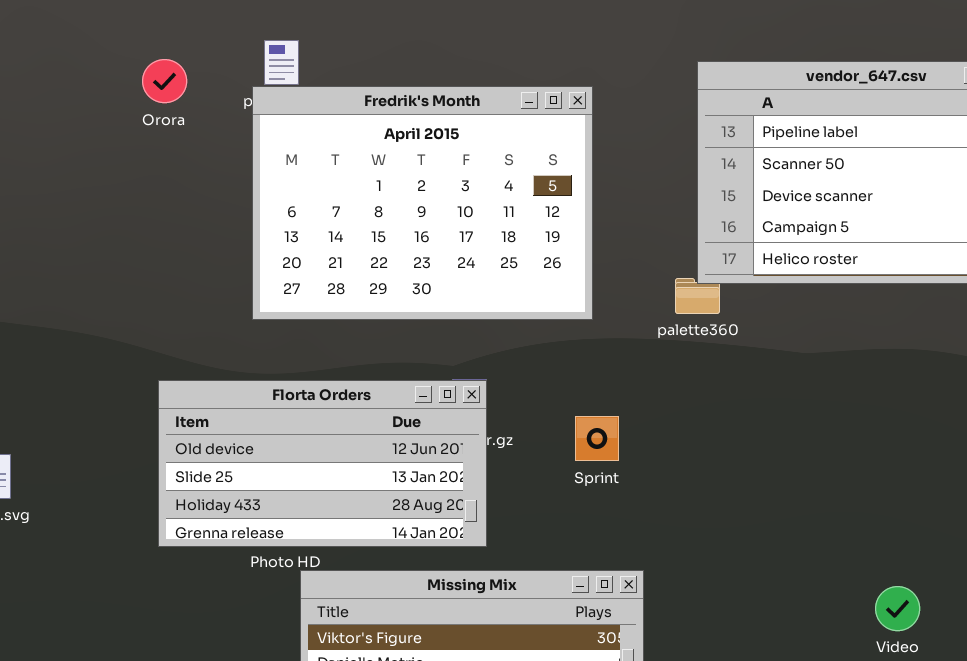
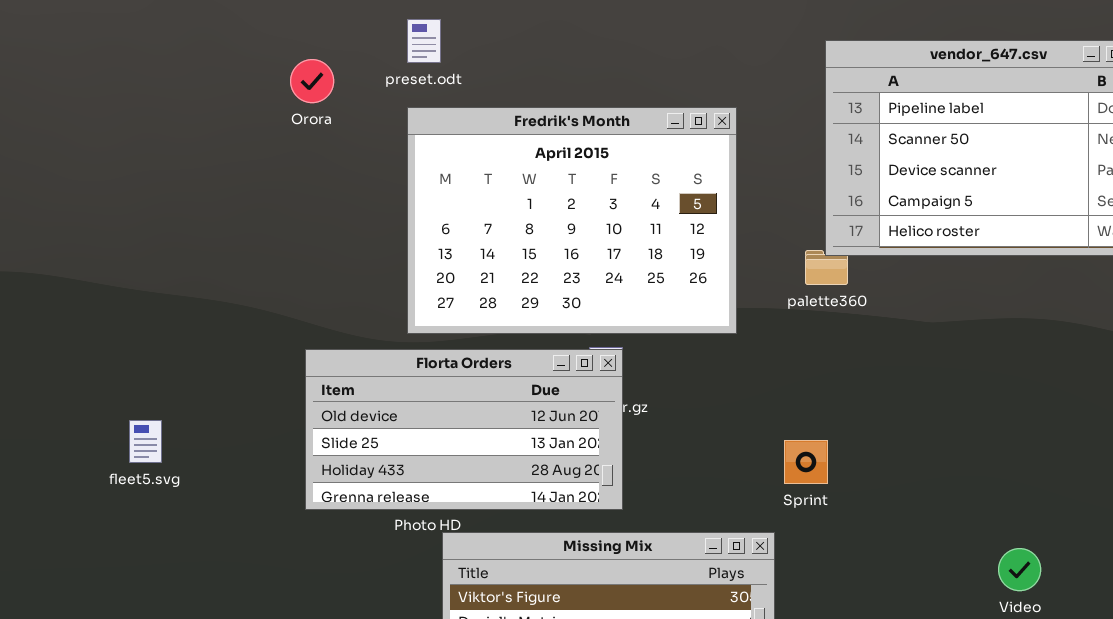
Orora: [142,59,187,103] -> [290,59,334,103], moved
Fredrik's Month: [252,86,593,320] -> [407,107,737,334], moved
Sprint: [575,416,619,461] -> [784,440,828,484], moved

